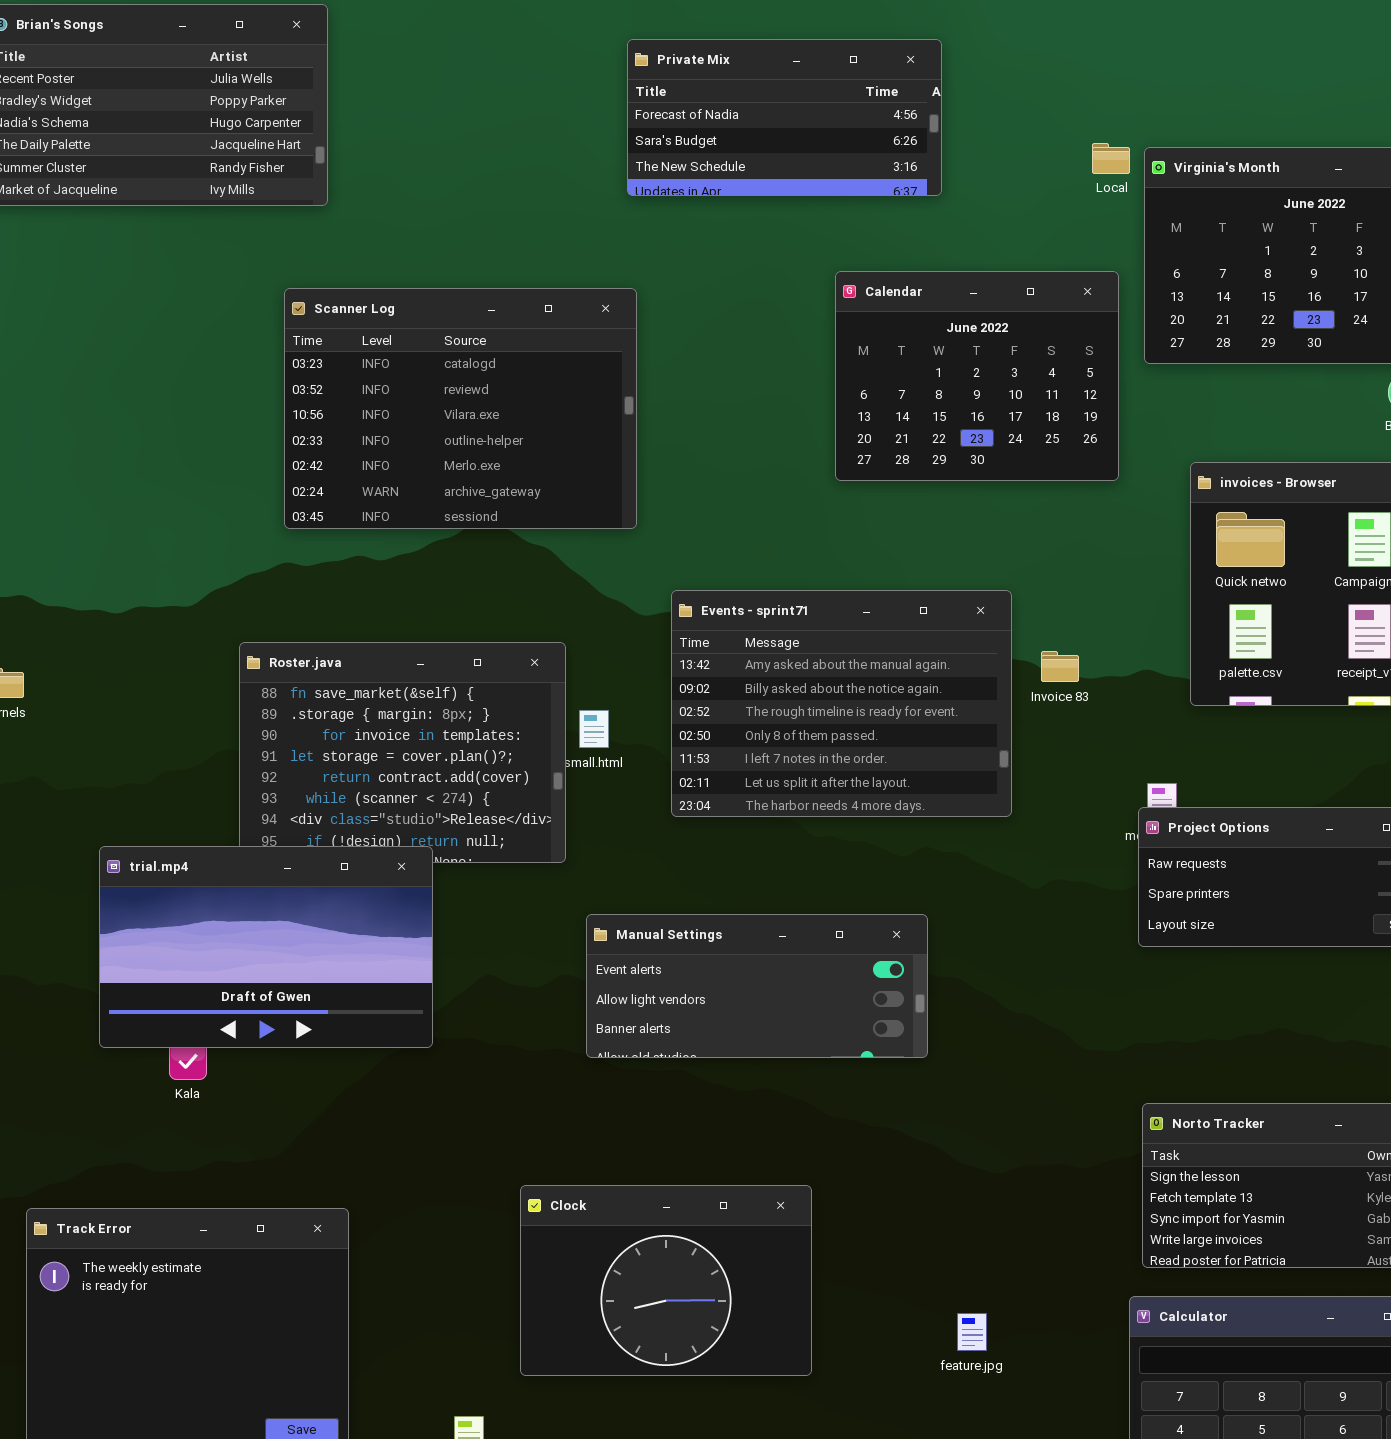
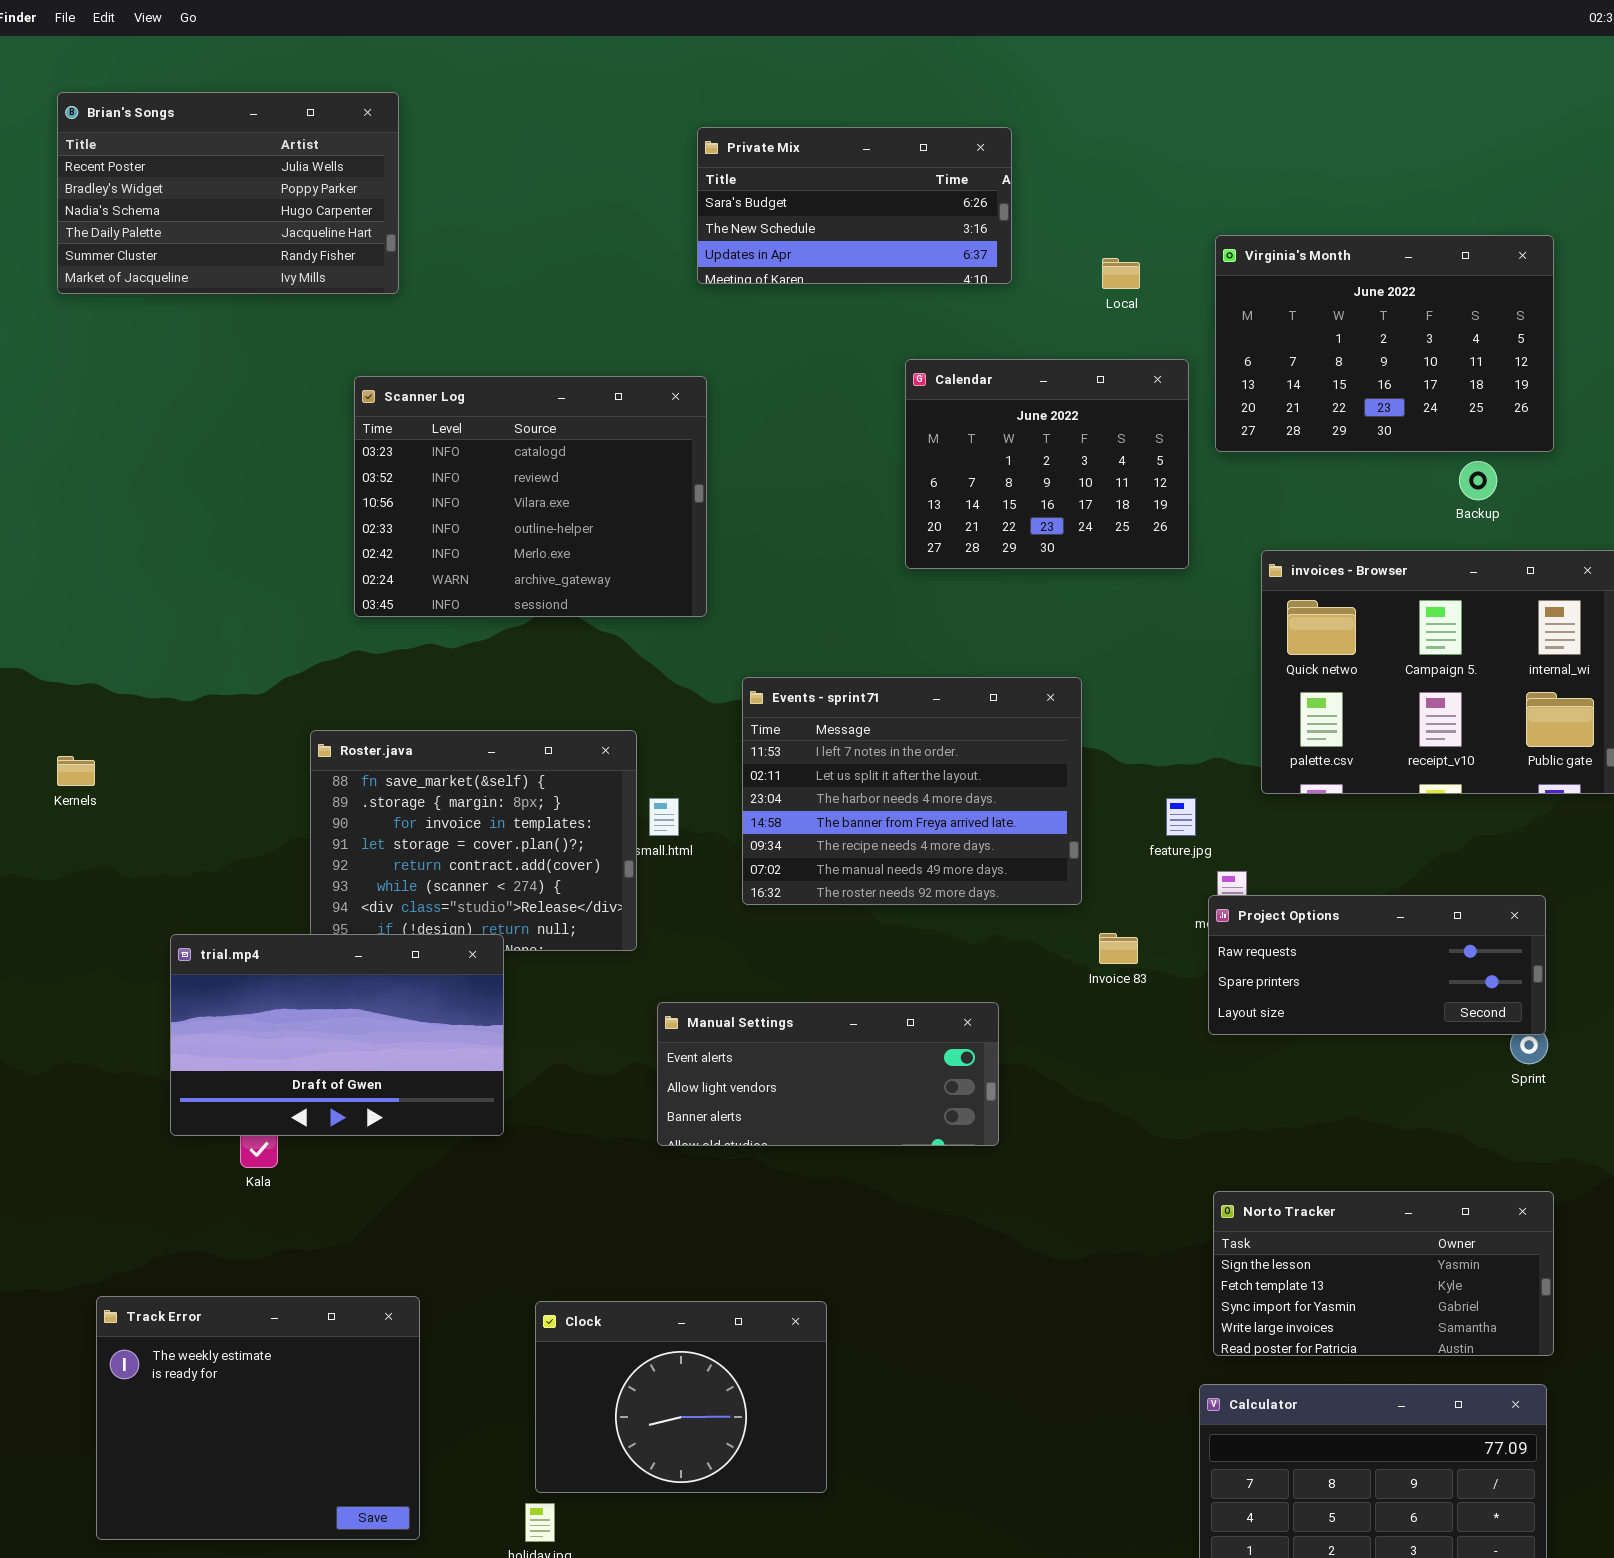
Private Mix: [627,39,942,196] -> [697,127,1012,284], scrolled down 1 row
Local: [1092,143,1130,174] -> [1102,258,1140,289], moved
Events - sprint71: [671,590,1012,817] -> [742,677,1082,905], scrolled down 4 rows
Invoice 83: [1041,651,1079,682] -> [1099,933,1138,964], moved
Clock: [520,1185,812,1376] -> [535,1301,827,1493], moved
feature.jpg: [957,1313,987,1351] -> [1166,798,1196,836], moved

